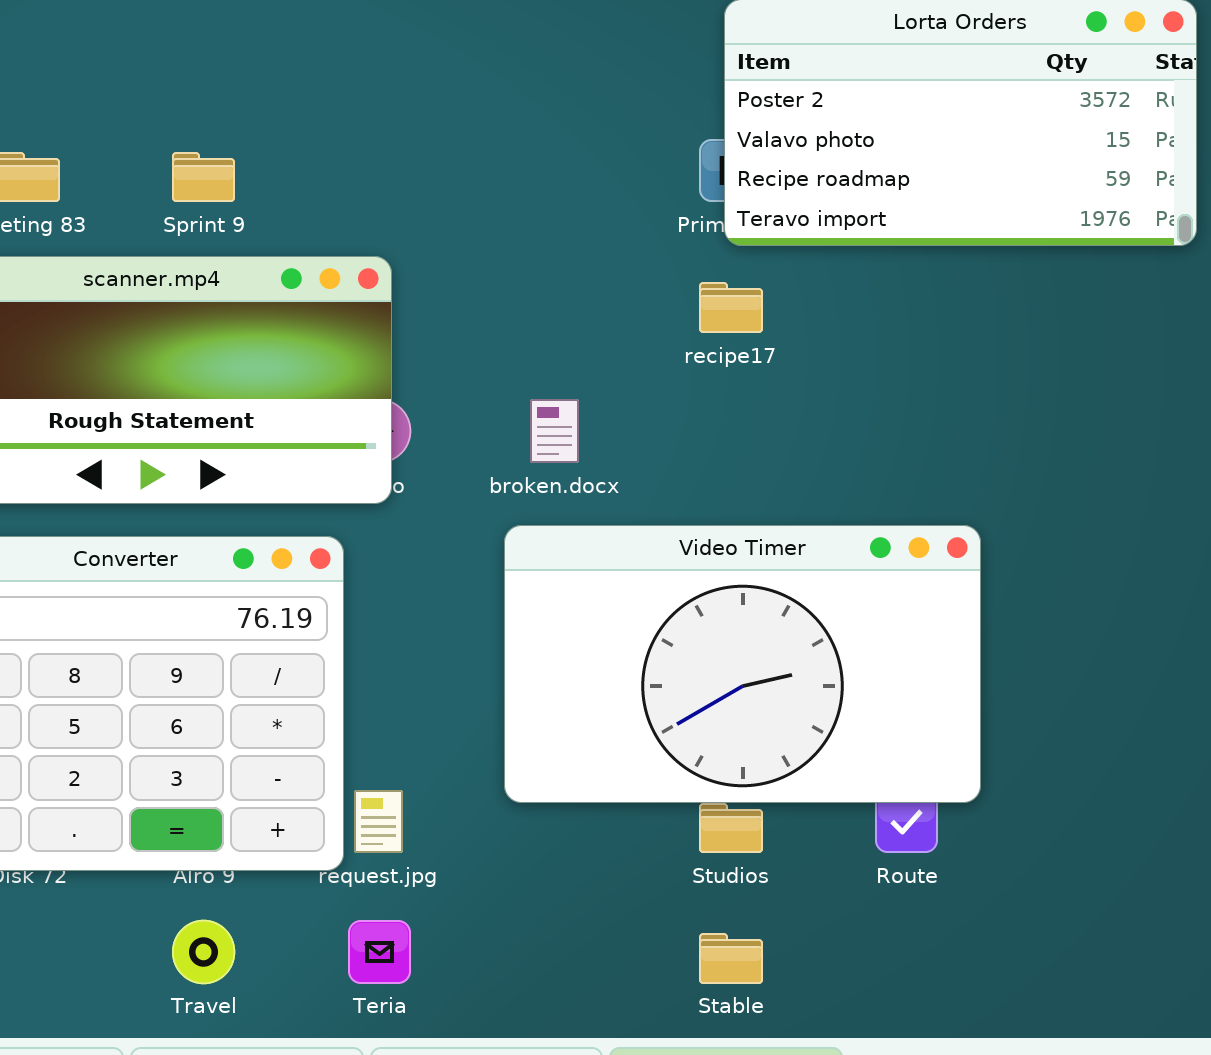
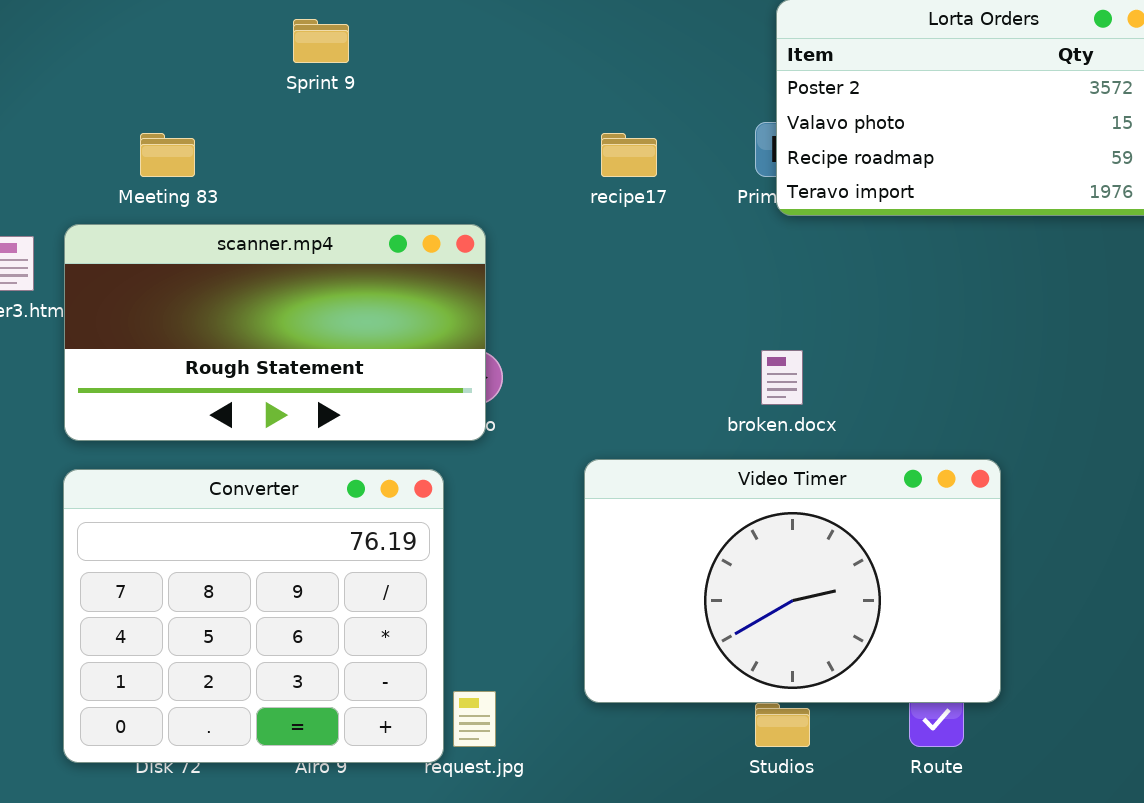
Sprint 9: [172,152,235,202] -> [293,19,349,63], moved
recipe17: [699,282,763,333] -> [601,133,657,177], moved
broken.docx: [530,399,579,463] -> [761,350,803,405], moved

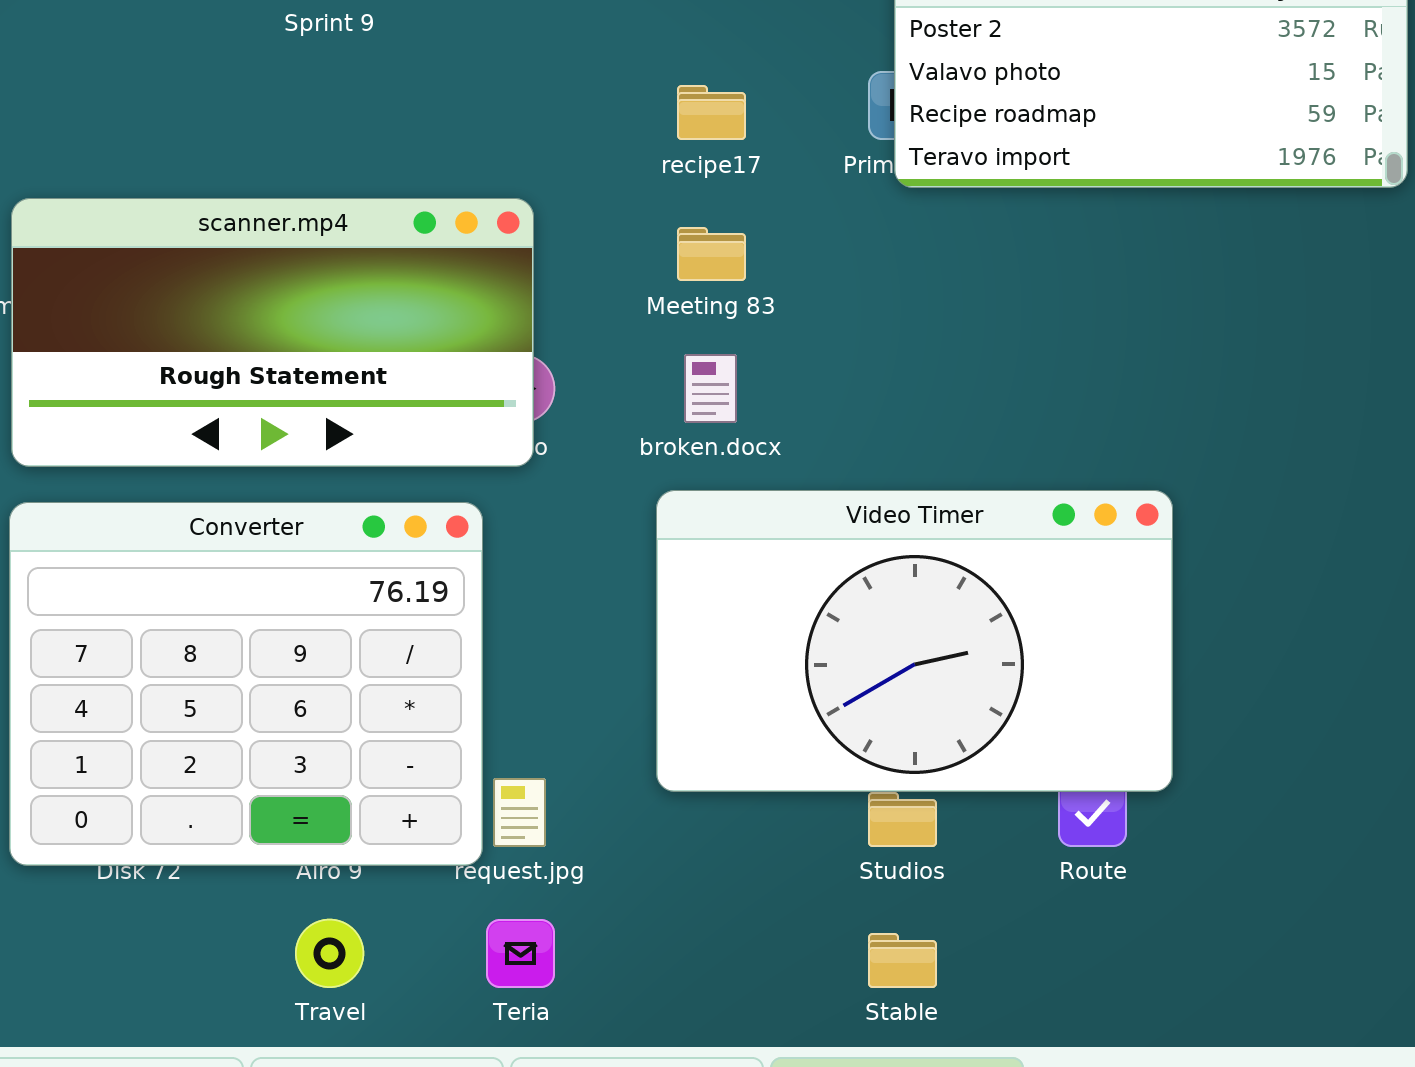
Meeting 83: [140,133,195,177] -> [677,227,746,281], moved
broken.docx: [761,350,803,405] -> [684,354,737,423], moved

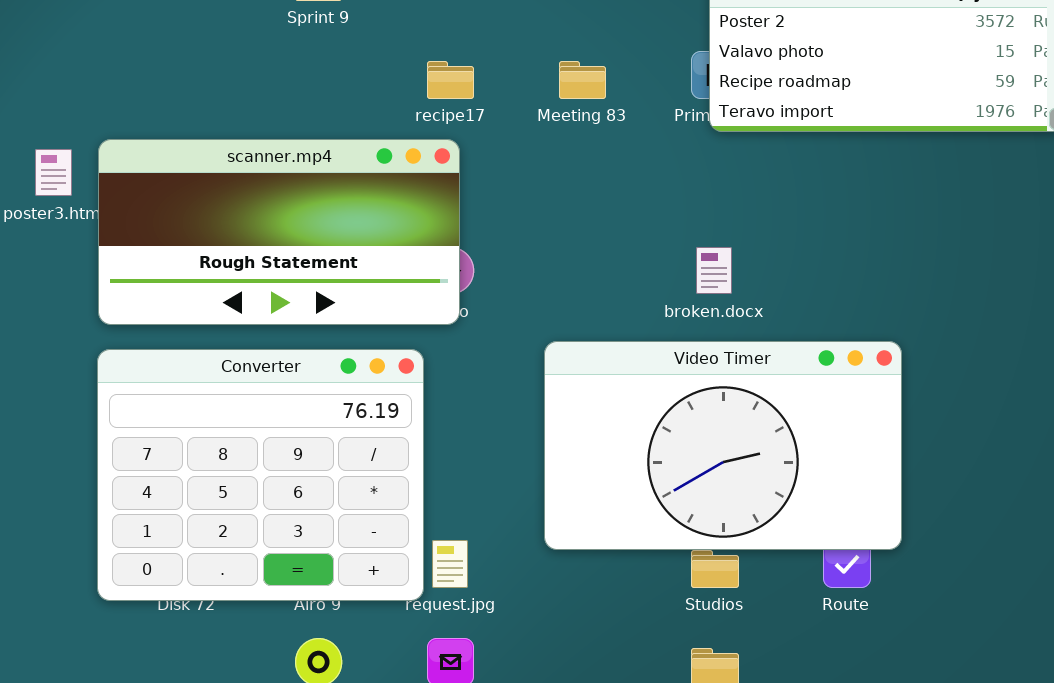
recipe17: [677,85,746,140] -> [427,61,474,99], moved
Meeting 83: [677,227,746,281] -> [559,61,606,99], moved
broken.docx: [684,354,737,423] -> [696,247,732,294], moved

